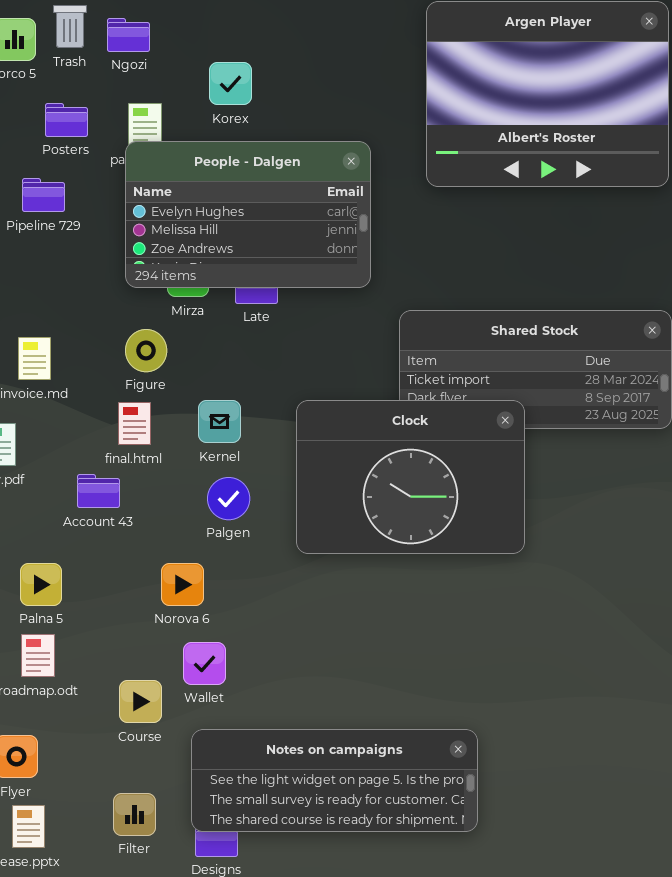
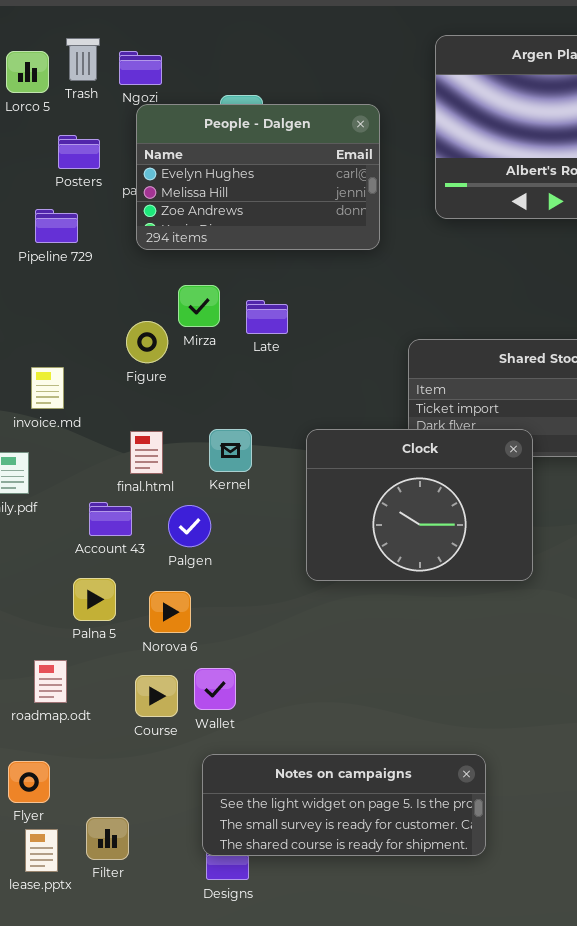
People - Dalgen: [125,141,371,288] -> [136,104,380,250], moved
Figure: [125,329,167,372] -> [126,321,168,363], moved
Palgen: [207,477,250,520] -> [168,505,211,547], moved
Palna 5: [20,563,62,606] -> [73,578,116,621], moved
Norova 6: [161,563,204,606] -> [149,591,191,633], moved
Course: [119,680,162,723] -> [135,675,178,717], moved
Filter: [113,793,156,836] -> [86,817,129,860], moved

